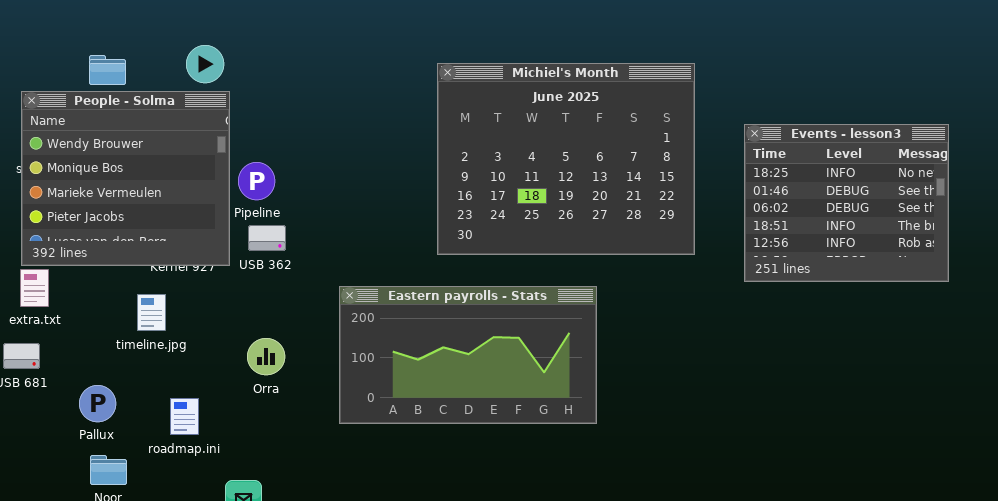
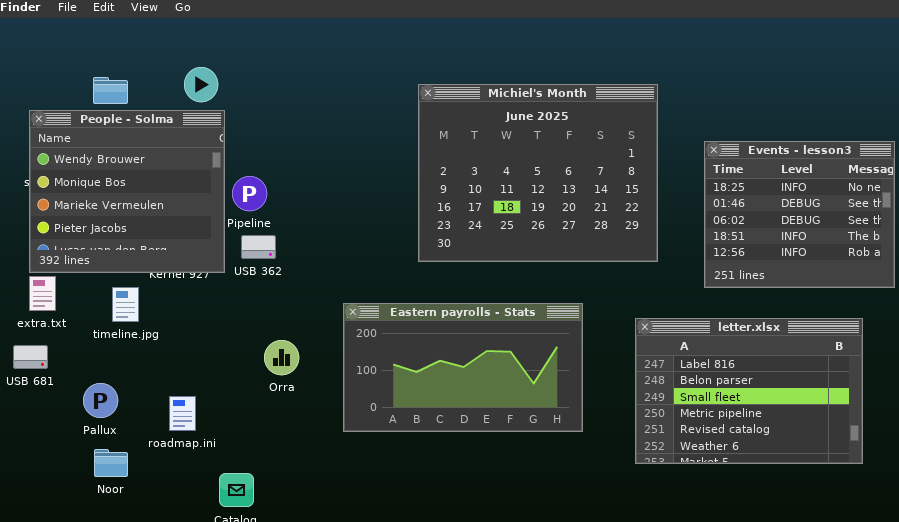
Eastern payrolls - Stats: [339,286,597,424] -> [343,303,583,432], moved
timeline.jpg: [137,294,166,331] -> [112,287,139,322], moved
letter.xlsx: none -> [635,318,863,464], opened
Orra: [247,338,285,375] -> [264,340,299,375], moved

